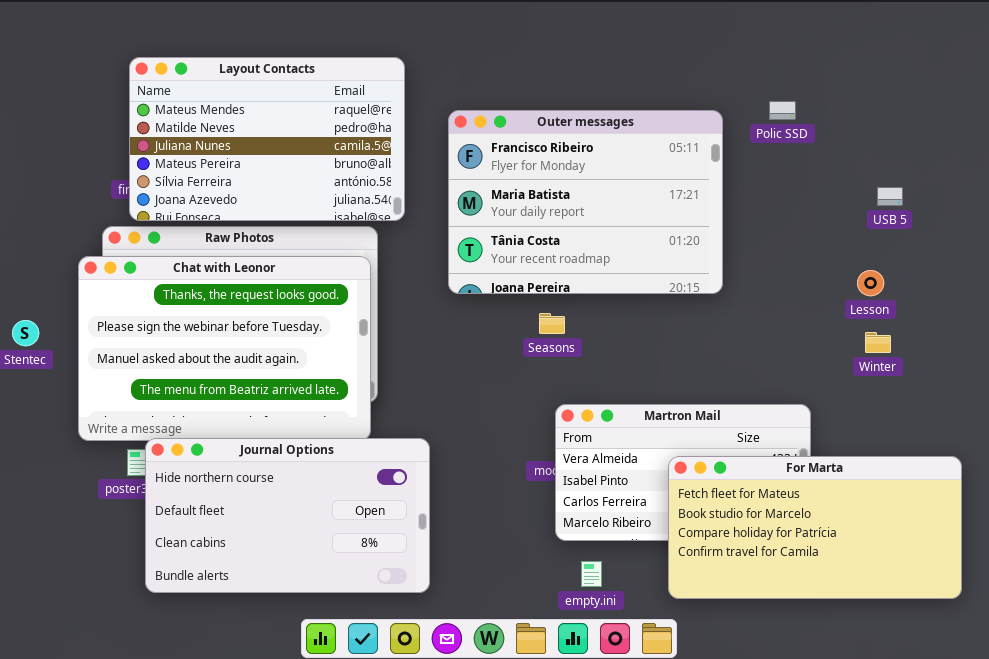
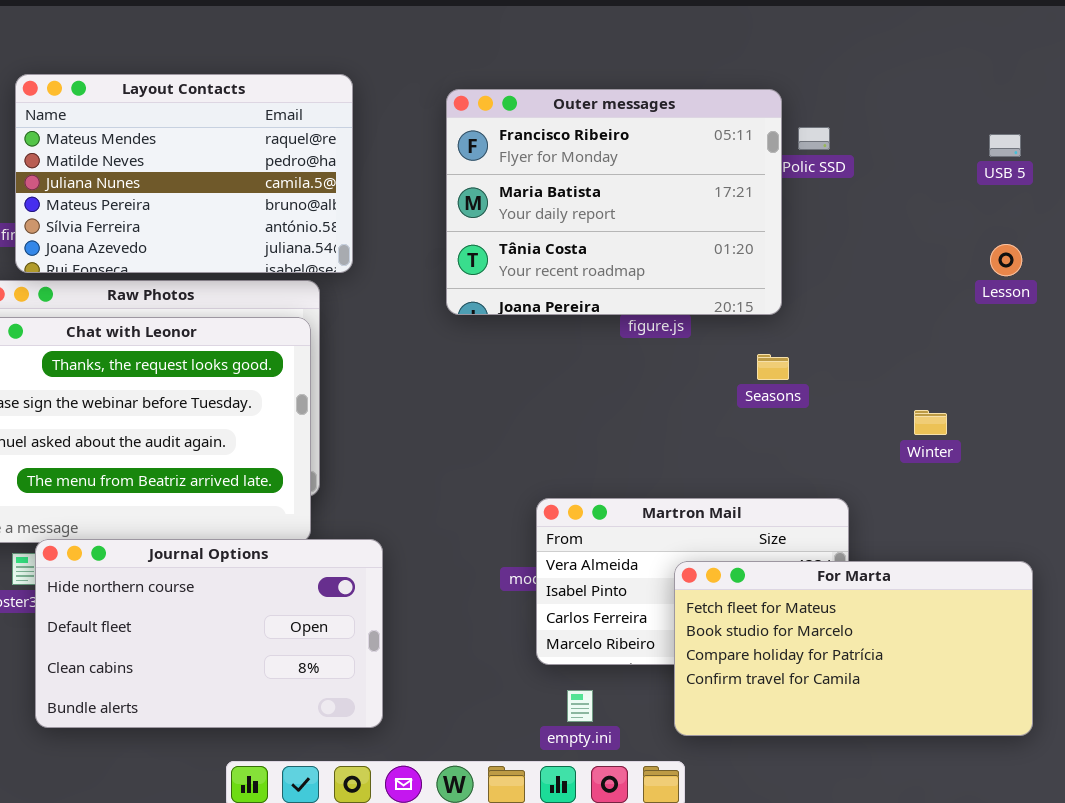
Outer messages: [448,110,723,294] -> [446,89,782,315], moved
USB 5: [877,187,903,206] -> [989,134,1021,157], moved
Lesson: [857,270,884,296] -> [990,244,1022,276], moved
Seasons: [539,313,565,334] -> [757,354,789,380], moved

